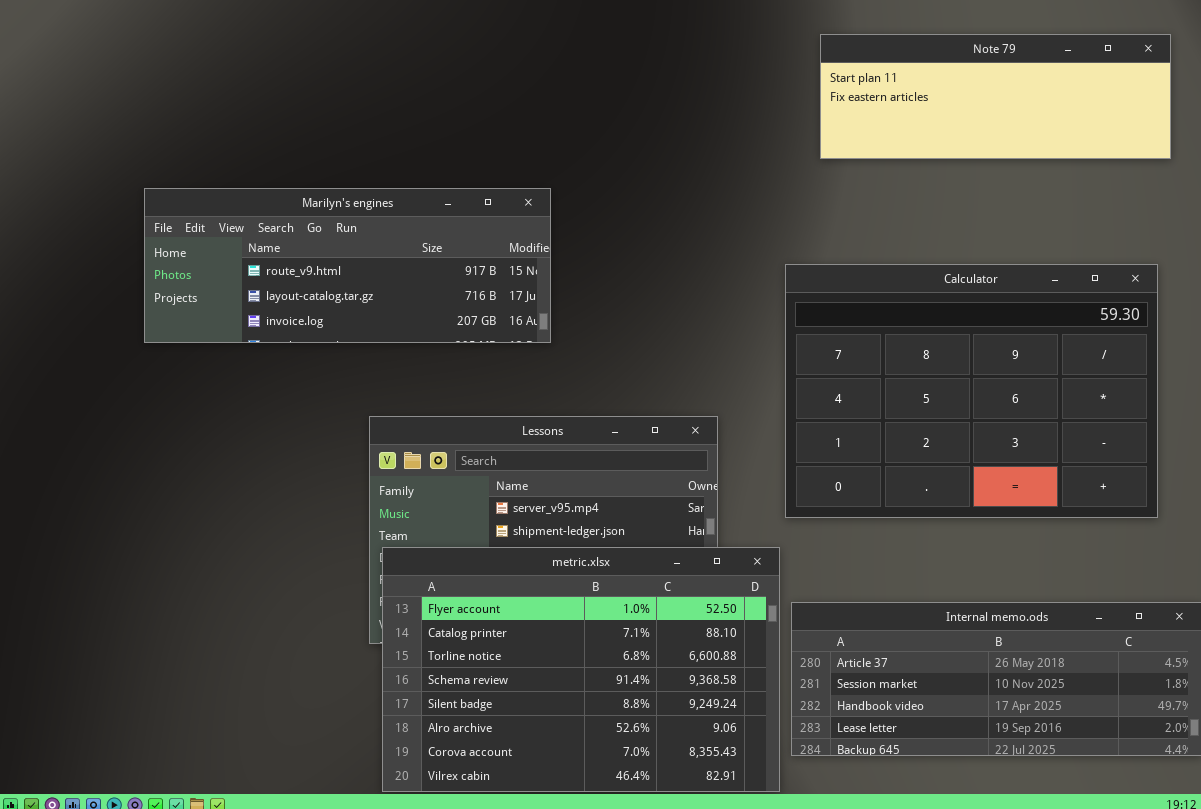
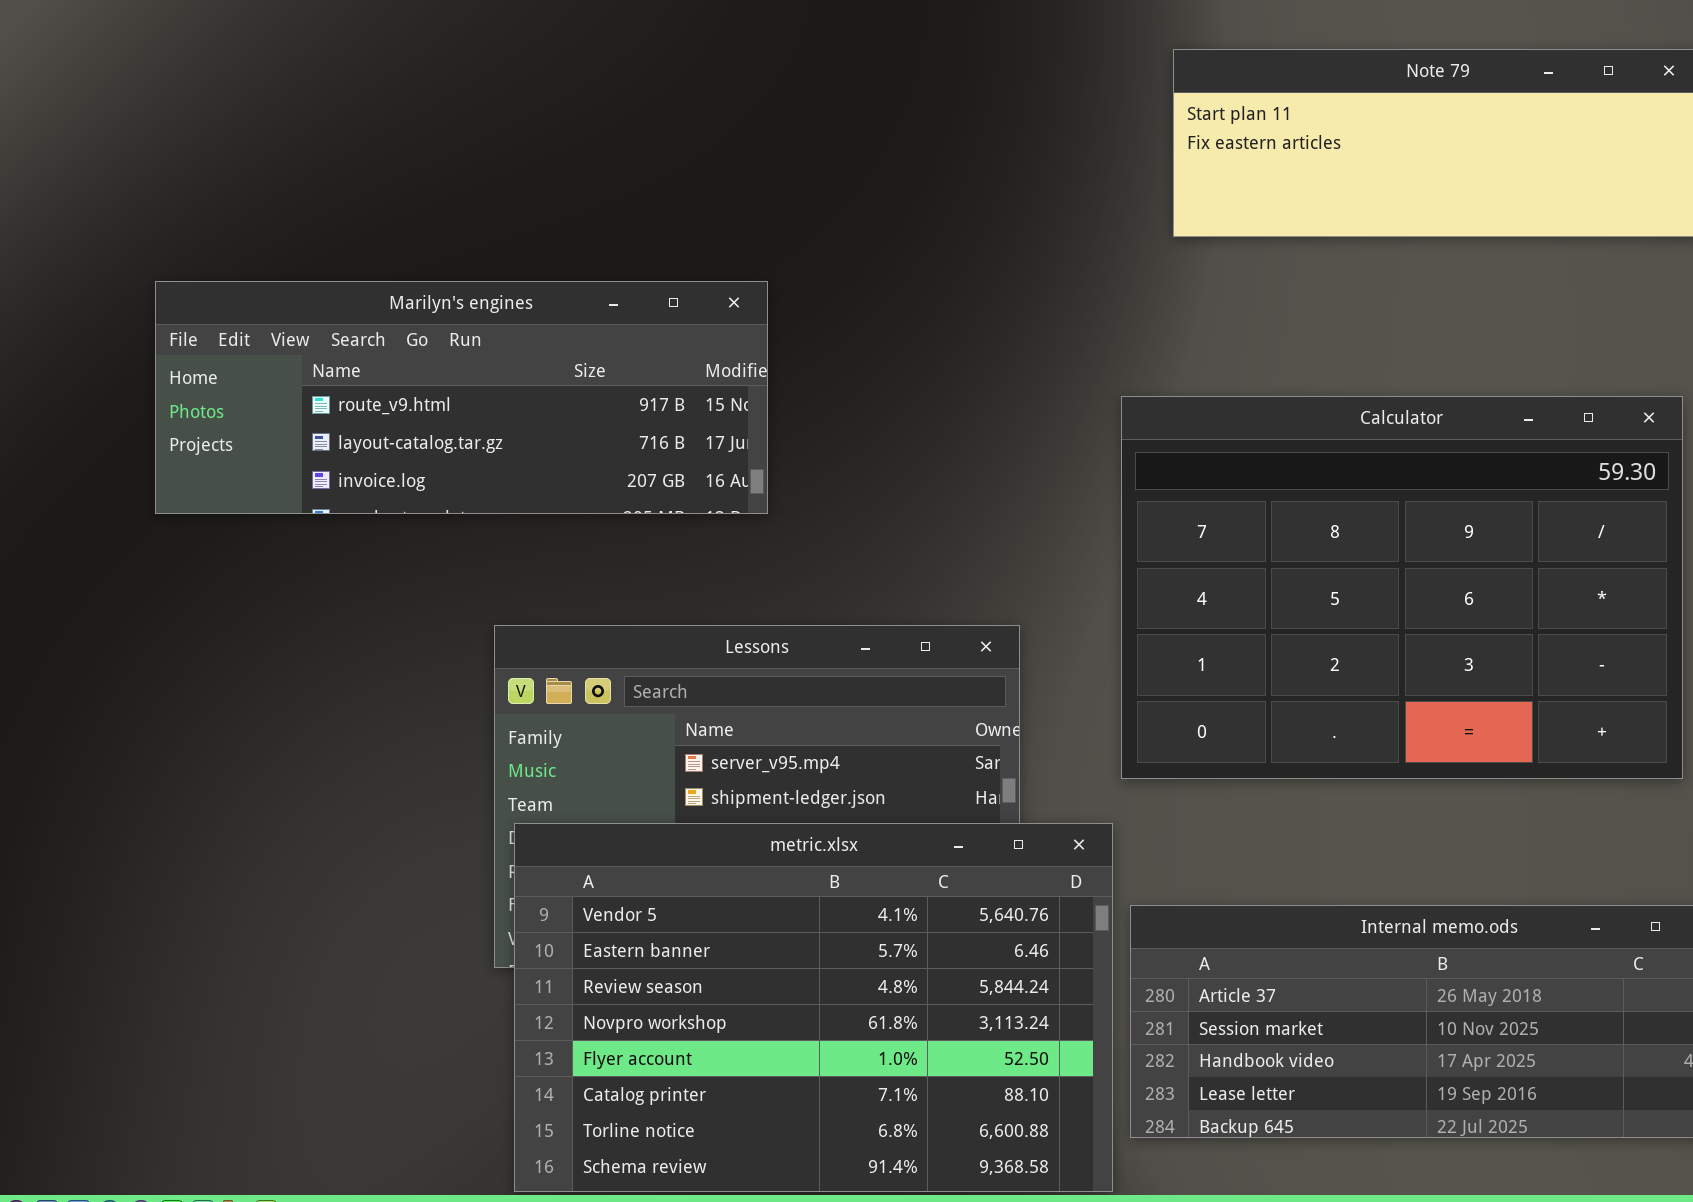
metric.xlsx: [382,547,780,792] -> [514,823,1113,1192], scrolled up 4 rows

